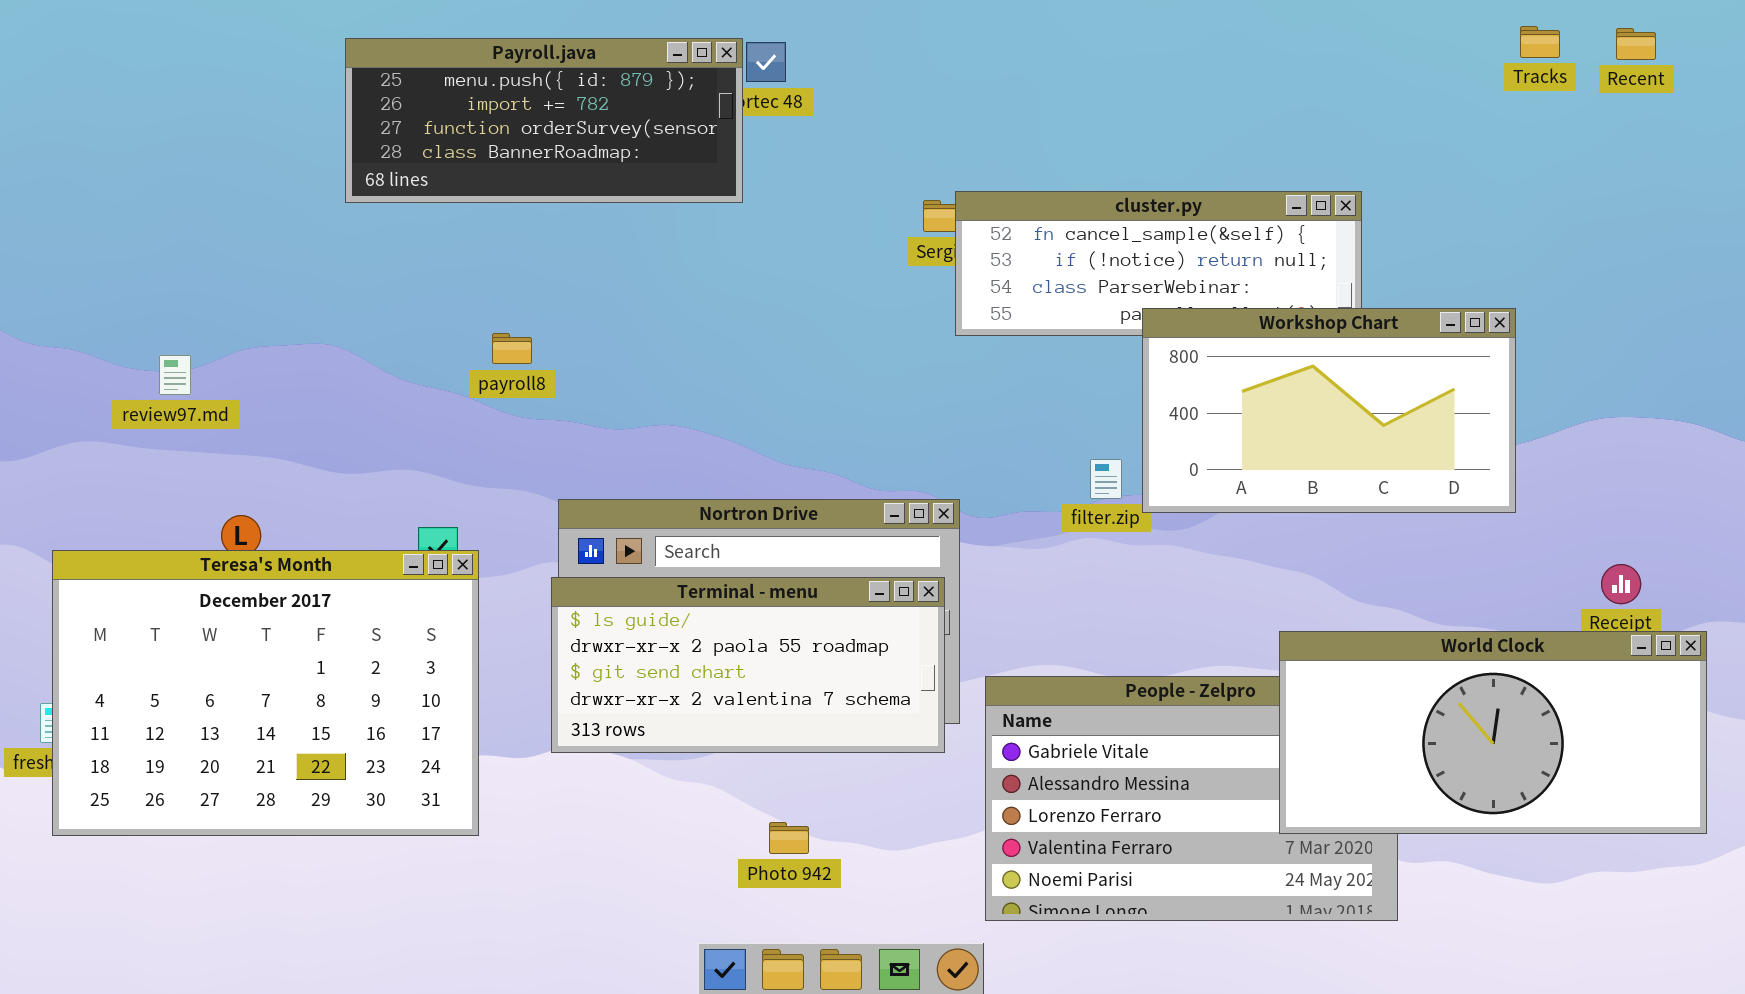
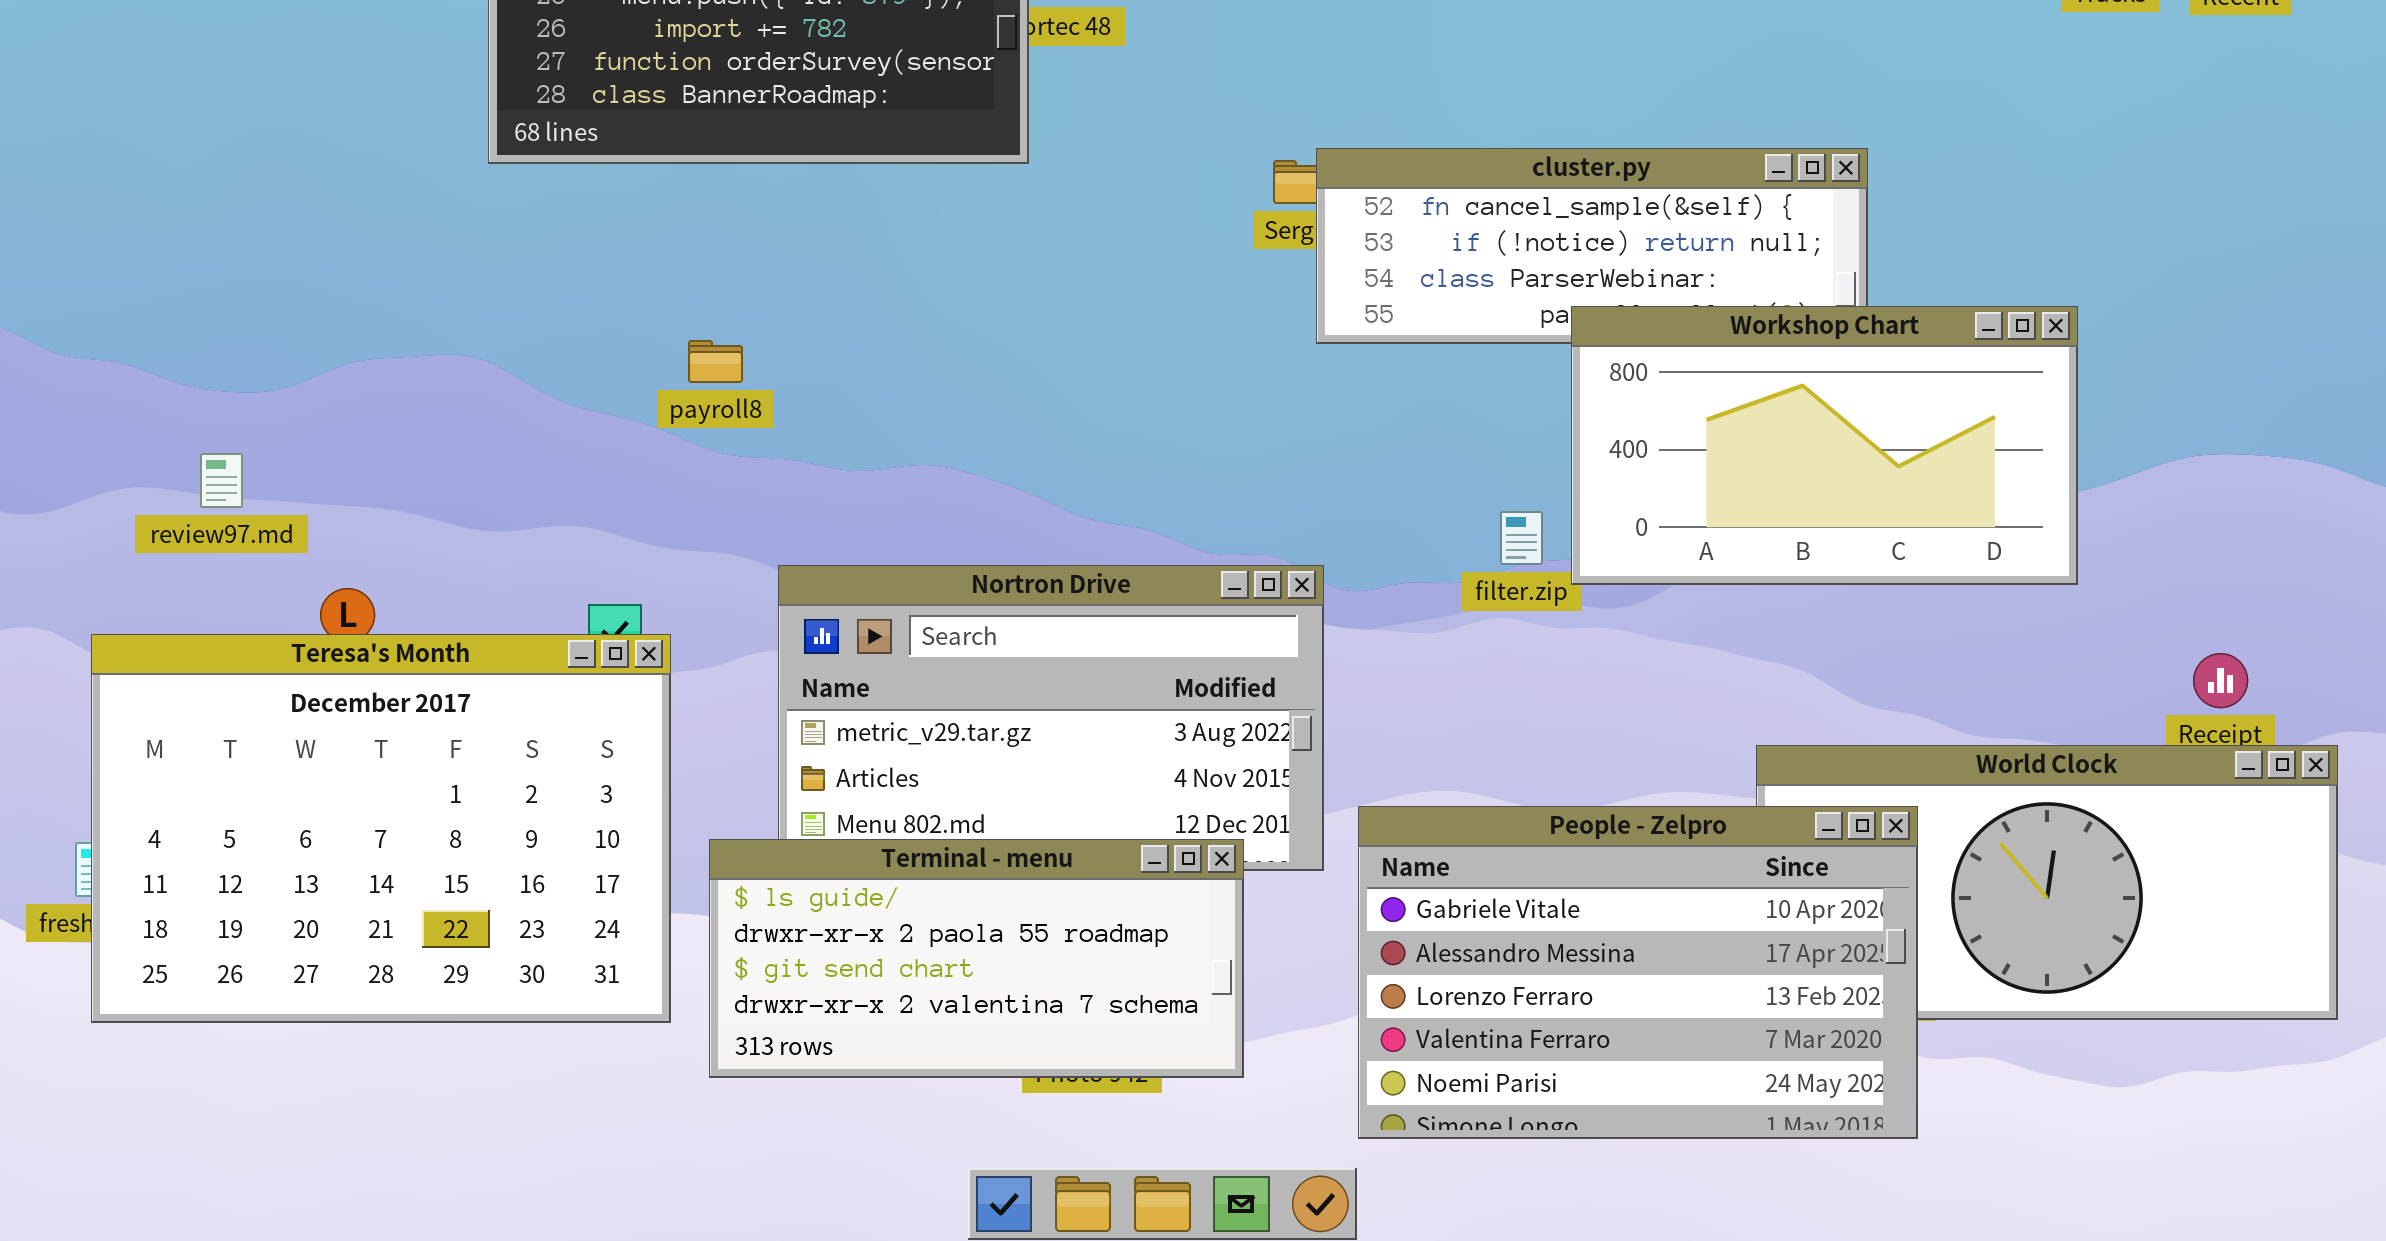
review97.md: [159,355,191,395] -> [200,453,243,508], moved
Terminal - menu: [551,577,945,753] -> [709,839,1244,1078], moved
People - Zelpro: [985,676,1398,921] -> [1358,806,1918,1139], raised

